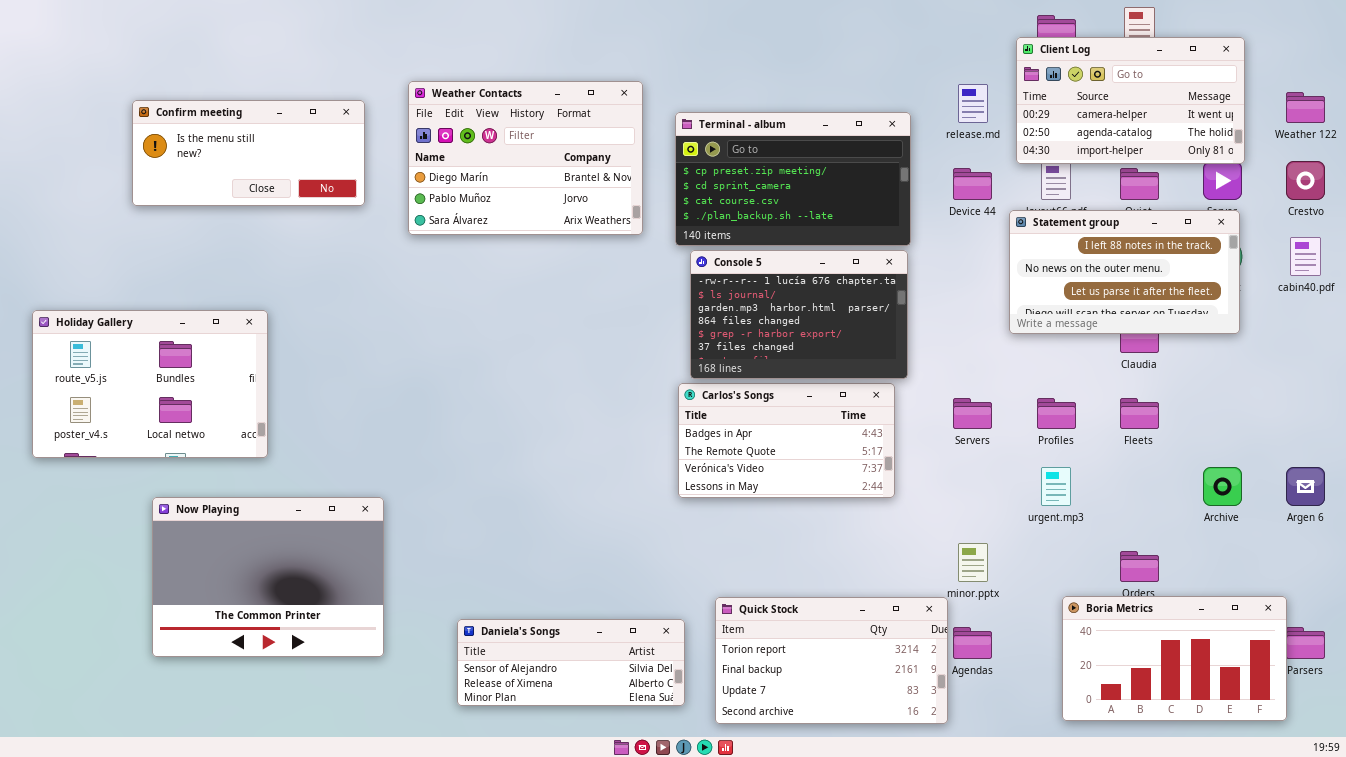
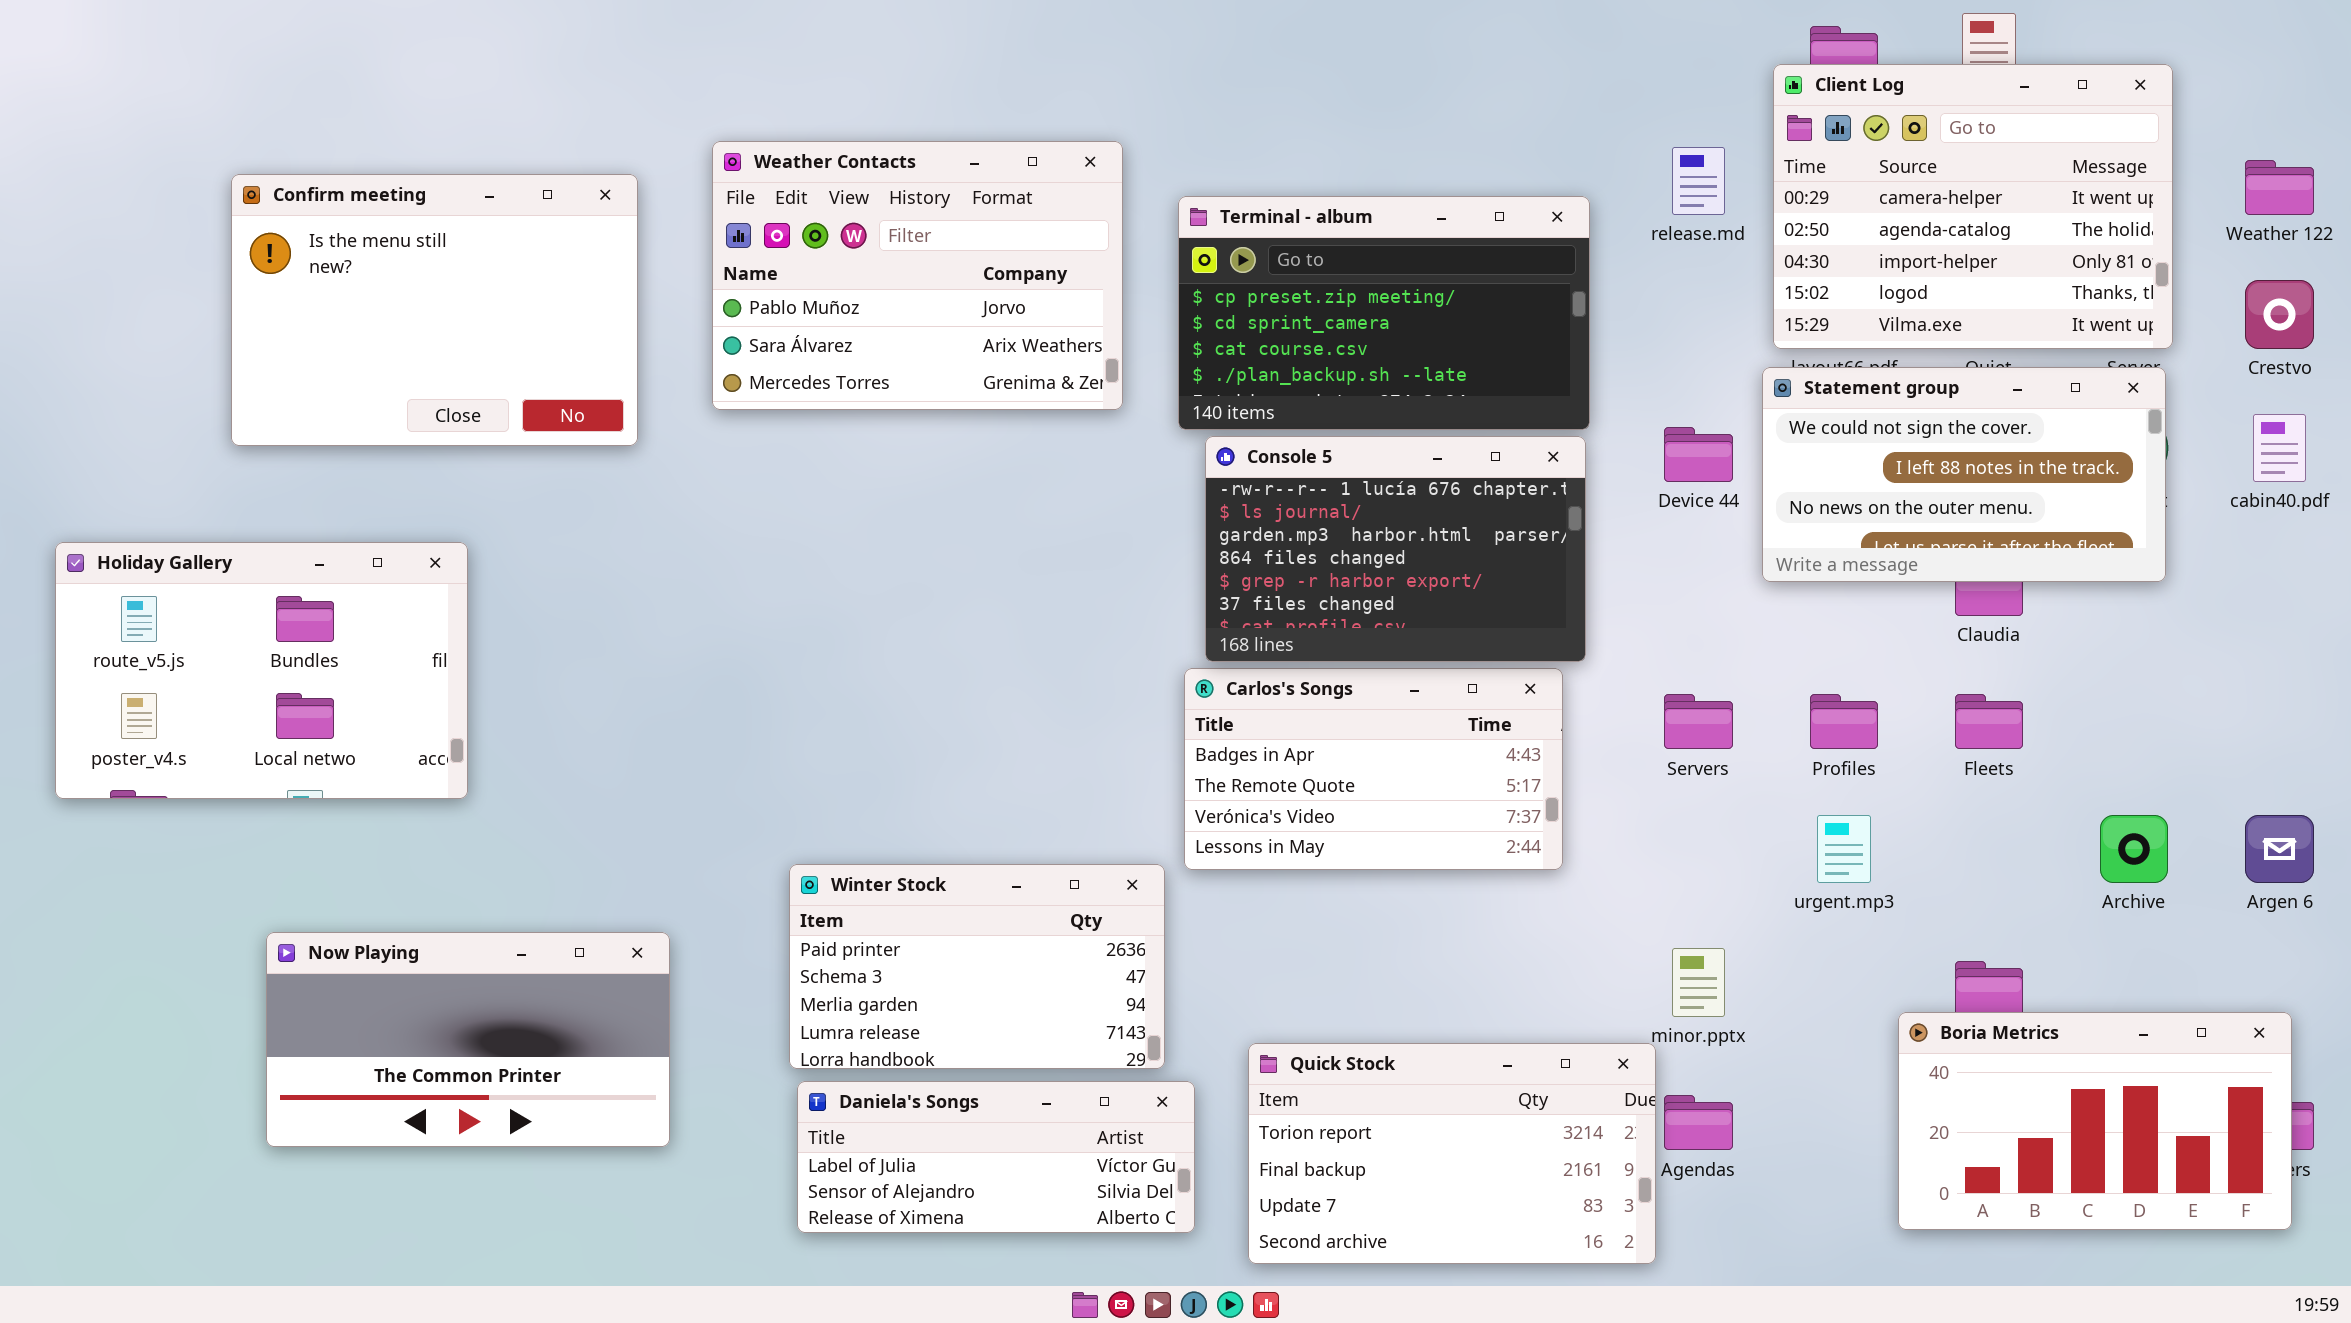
Client Log: [1016,37,1245,164] -> [1773,64,2173,349], resized
Weather Contacts: [408,81,643,235] -> [712,141,1123,410], scrolled down 1 row
Confirm meeting: [132,100,365,206] -> [231,174,638,446], resized
Device 44: [953,168,992,200] -> [1664,427,1733,482], moved
Statement group: [1009,210,1240,334] -> [1762,367,2166,582], scrolled up 1 row
Winter Stock: none -> [789,864,1165,1069], opened
Now Playing: [152,497,384,657] -> [266,932,670,1147], resized
Boria Metrics: [1062,596,1287,721] -> [1898,1012,2292,1230], moved
Daniela's Songs: [457,619,685,706] -> [797,1081,1195,1233], scrolled up 1 row

